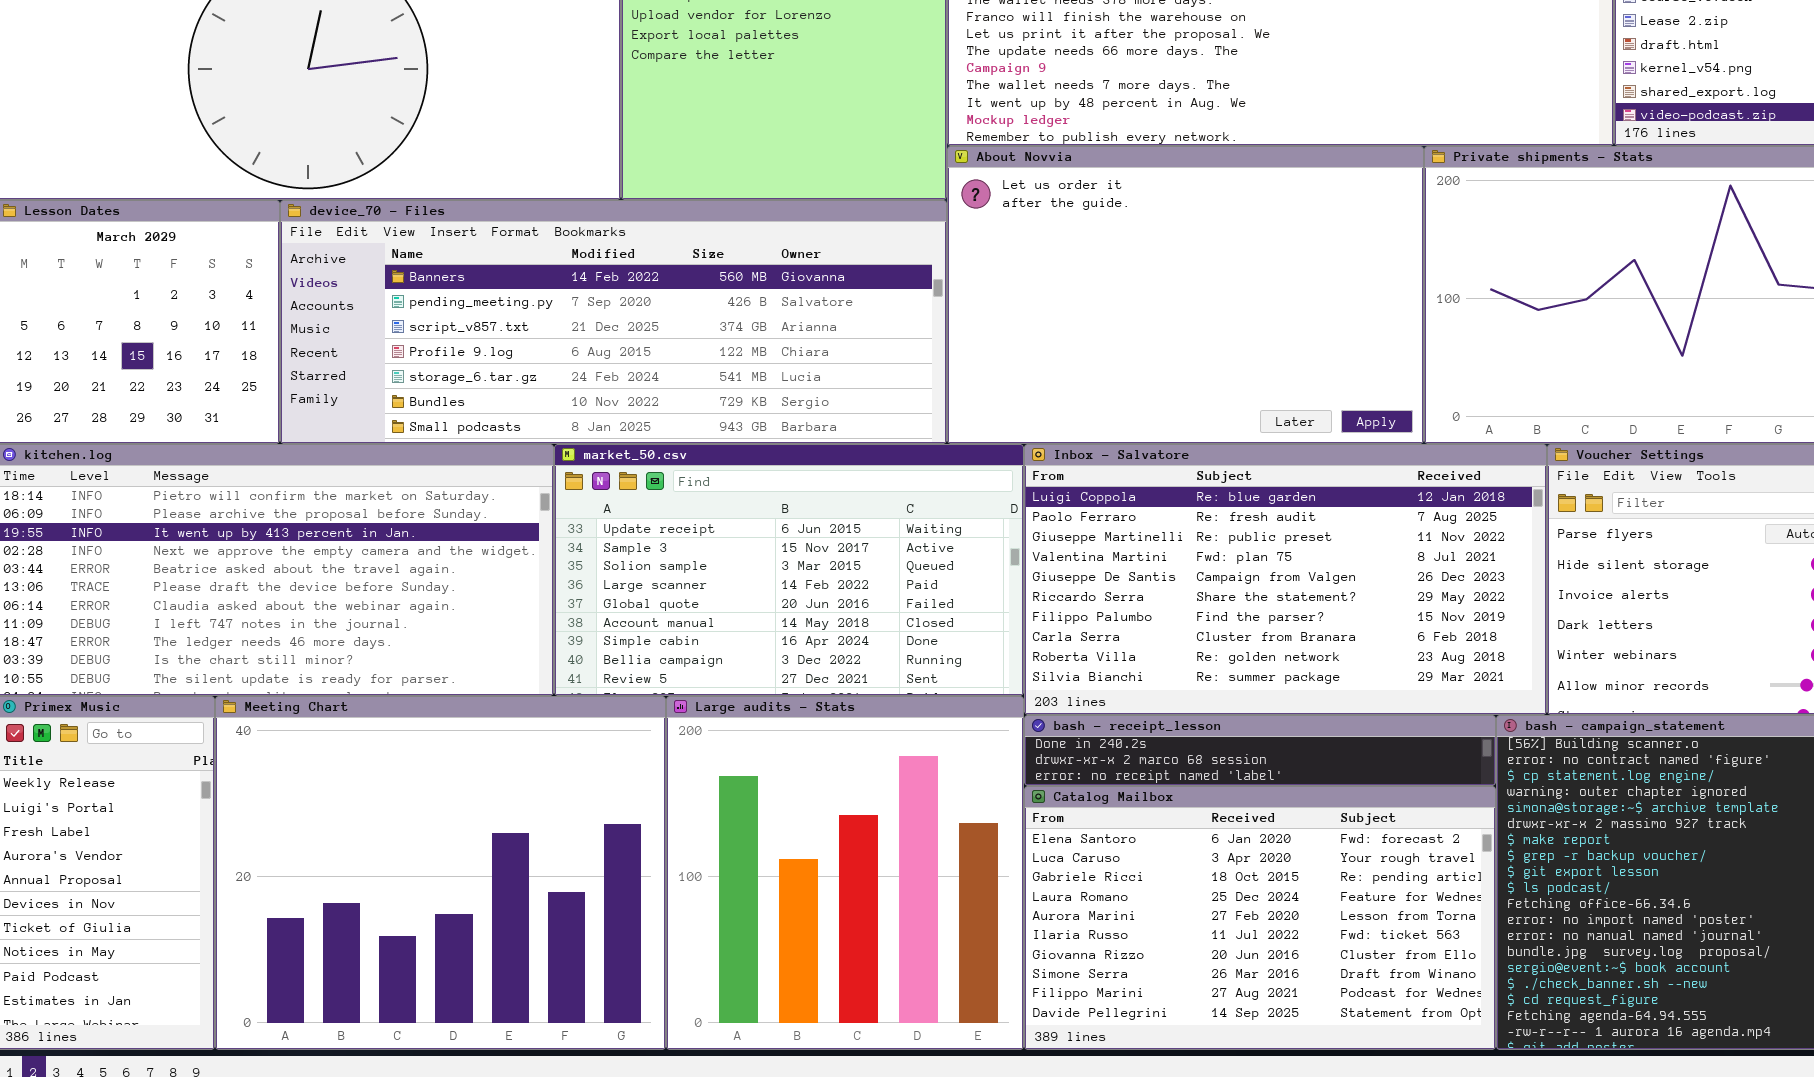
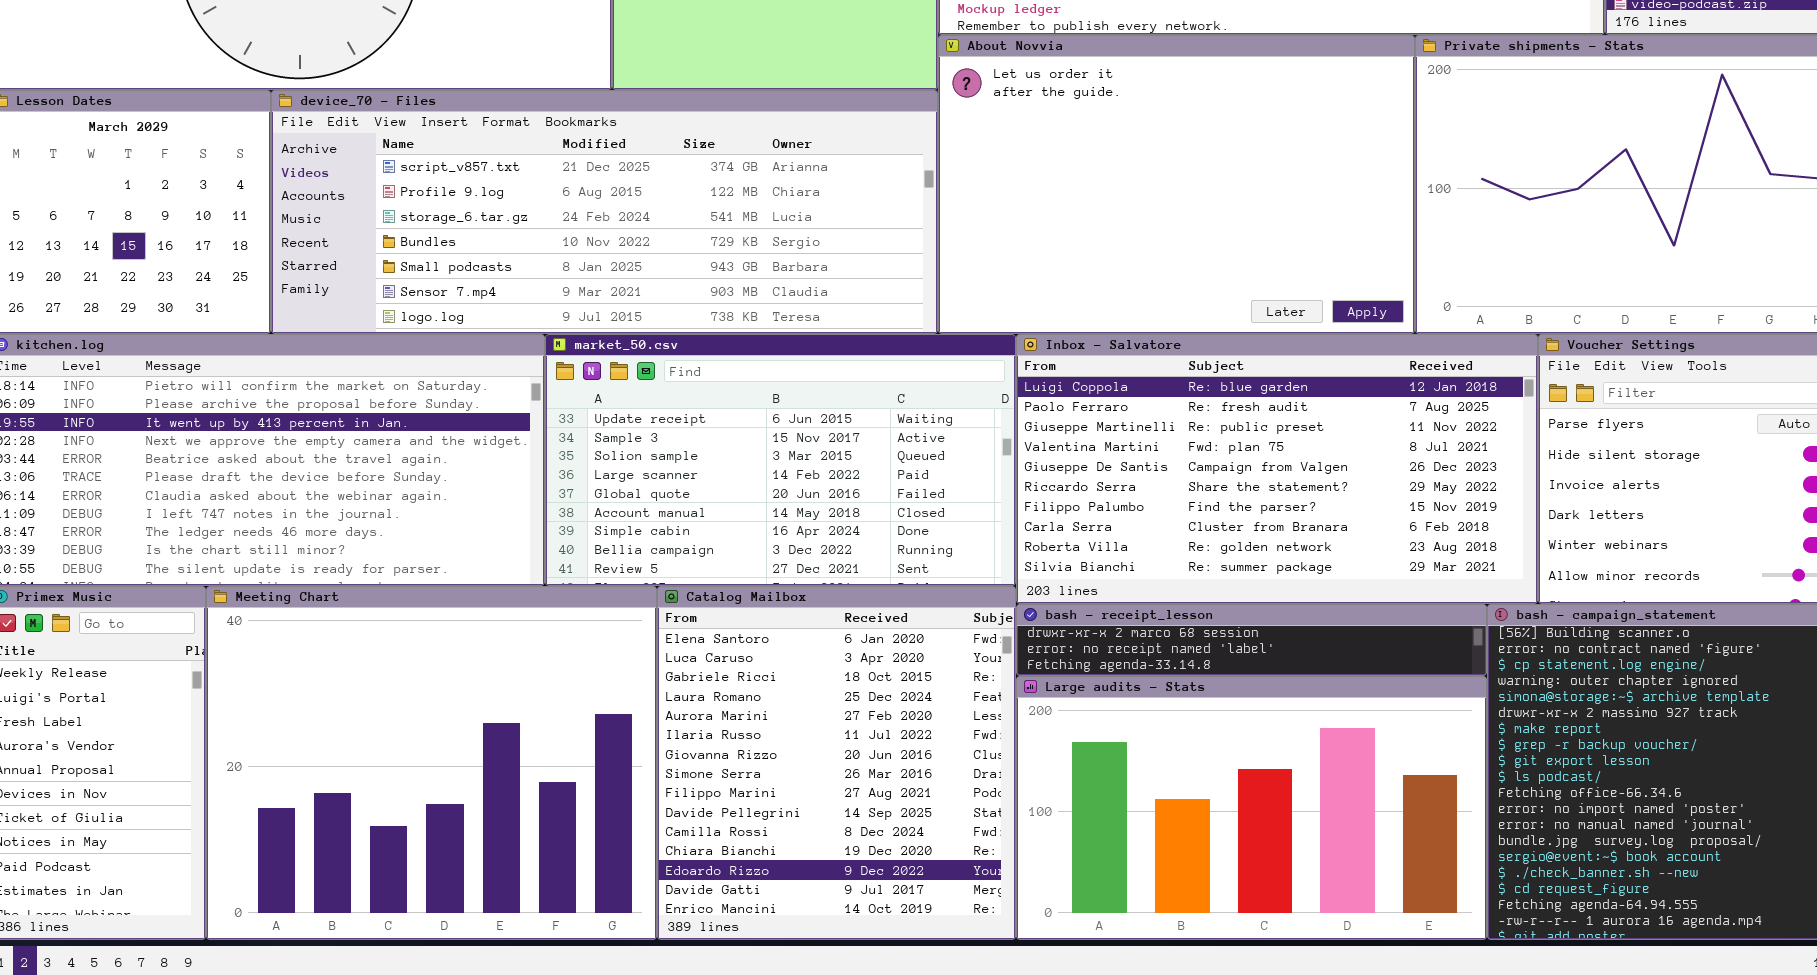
device_70 - Files: [280,200,947,444] -> [271,90,938,334], scrolled down 2 rows
Large audits - Stats: [666,696,1024,1050] -> [1016,676,1487,940], moved, resized
bash - receipt_lesson: [1024,715,1496,786] -> [1016,604,1487,676], scrolled down 1 row
Catalog Mailbox: [1024,786,1496,1050] -> [657,586,1016,940], moved, resized

